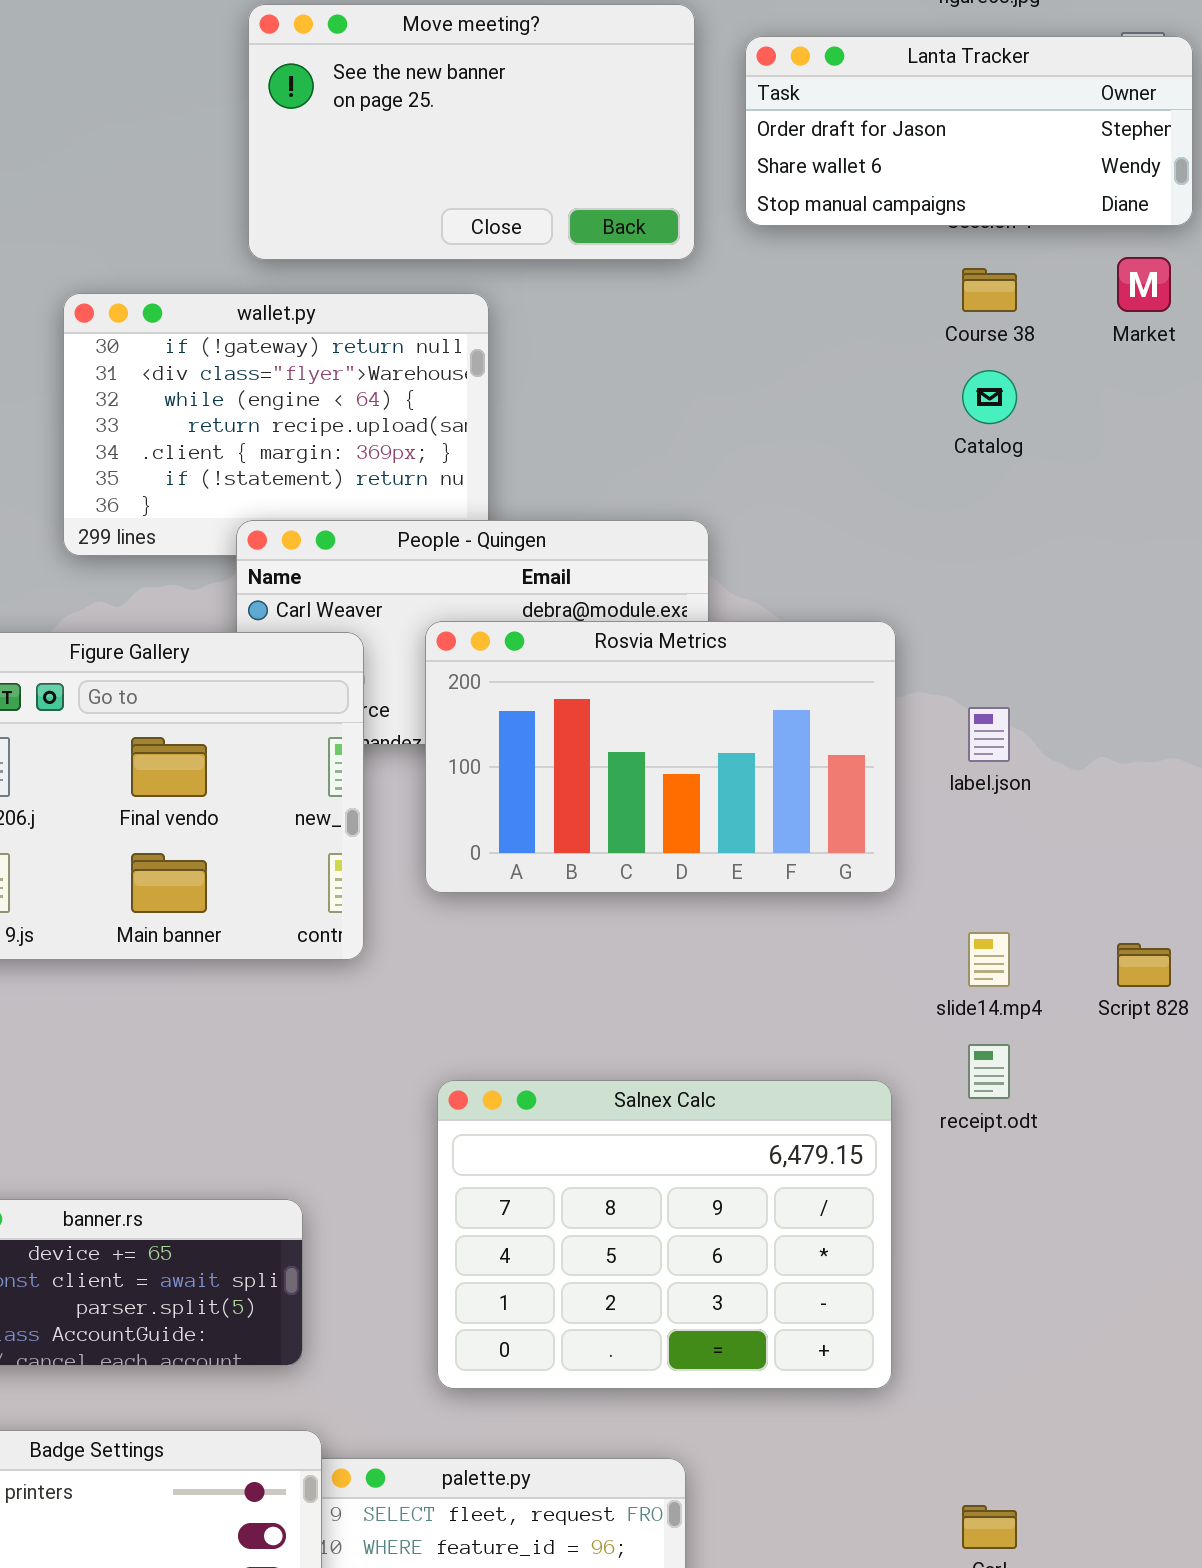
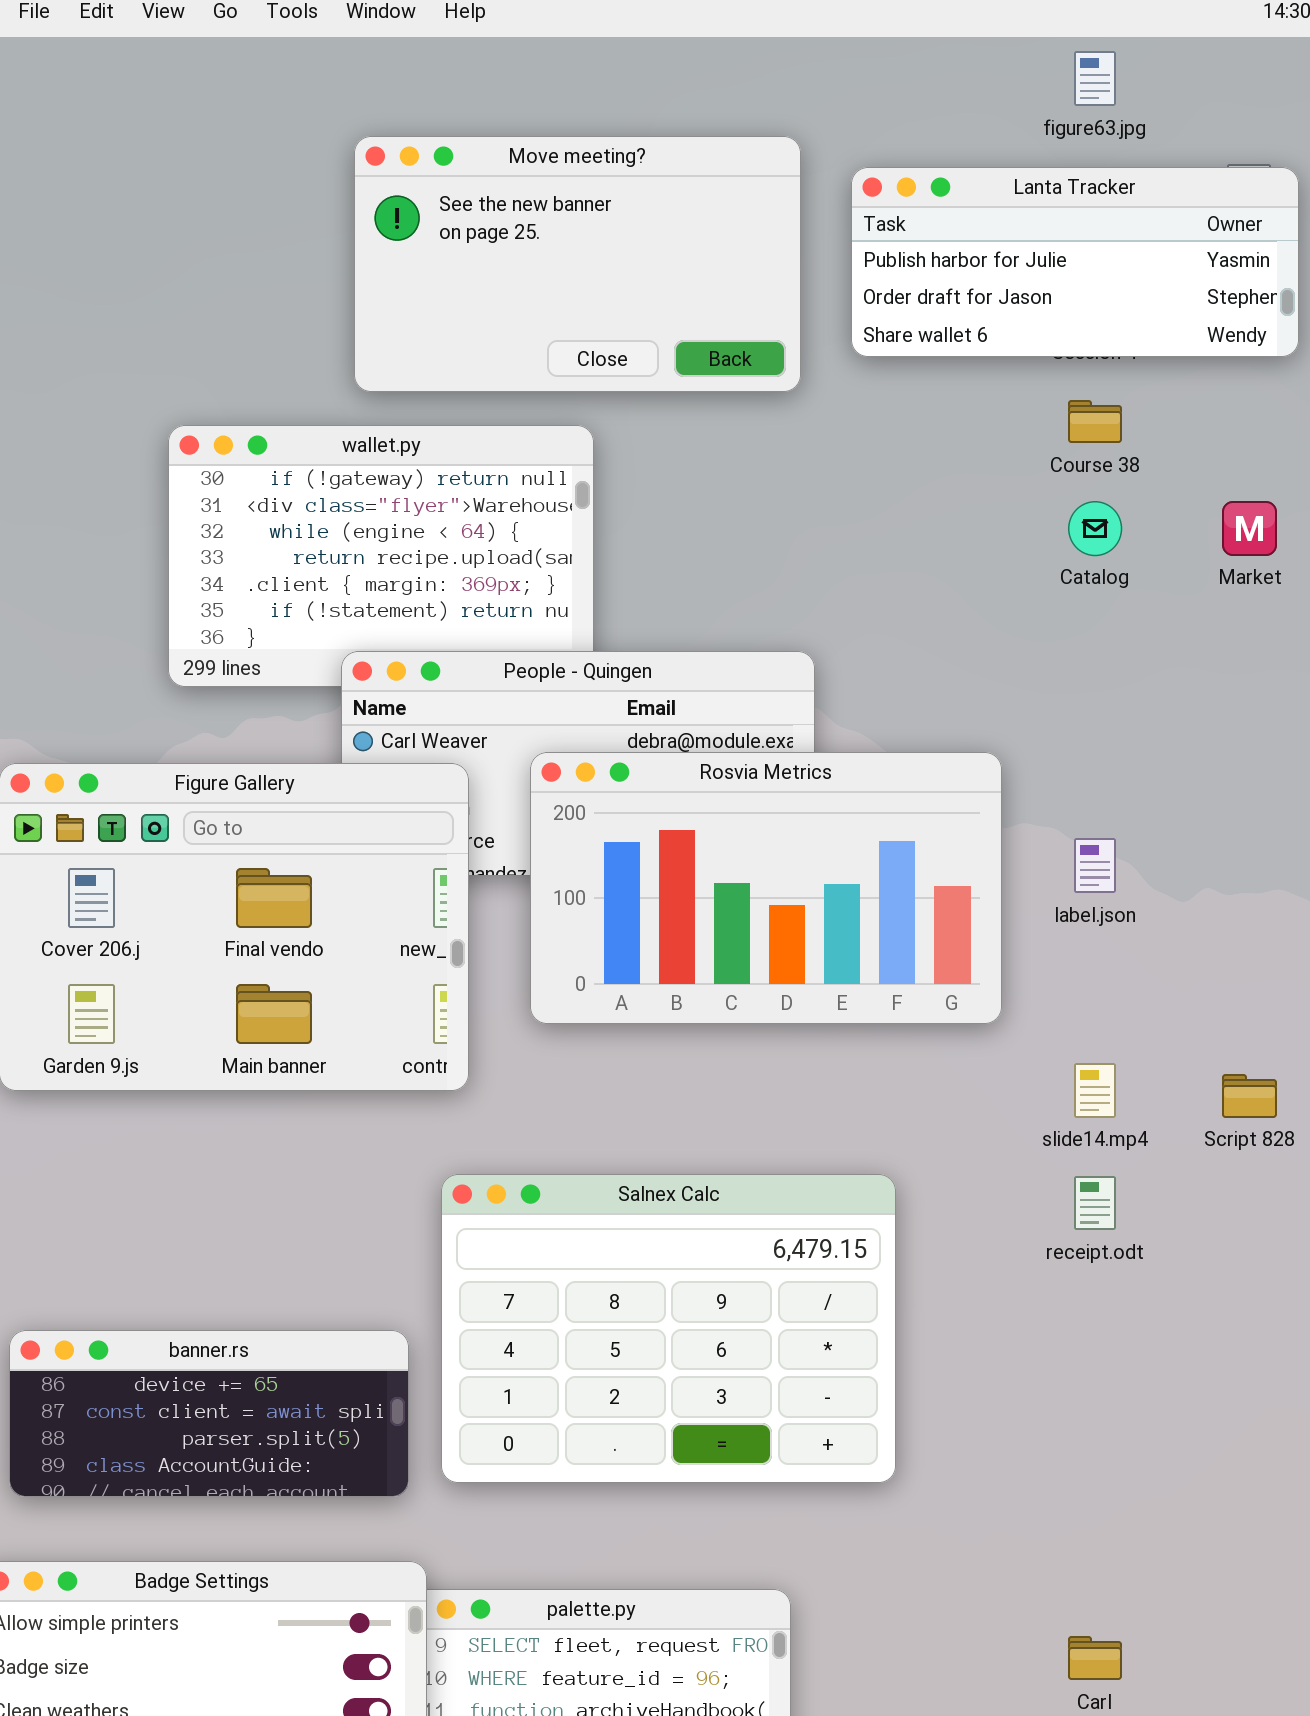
Lanta Tracker: [745,36,1193,226] -> [851,167,1299,357], scrolled up 1 row
Market: [1117,257,1171,312] -> [1222,501,1277,556], moved
Salnex Calc: [437,1080,892,1389] -> [441,1174,896,1483], moved

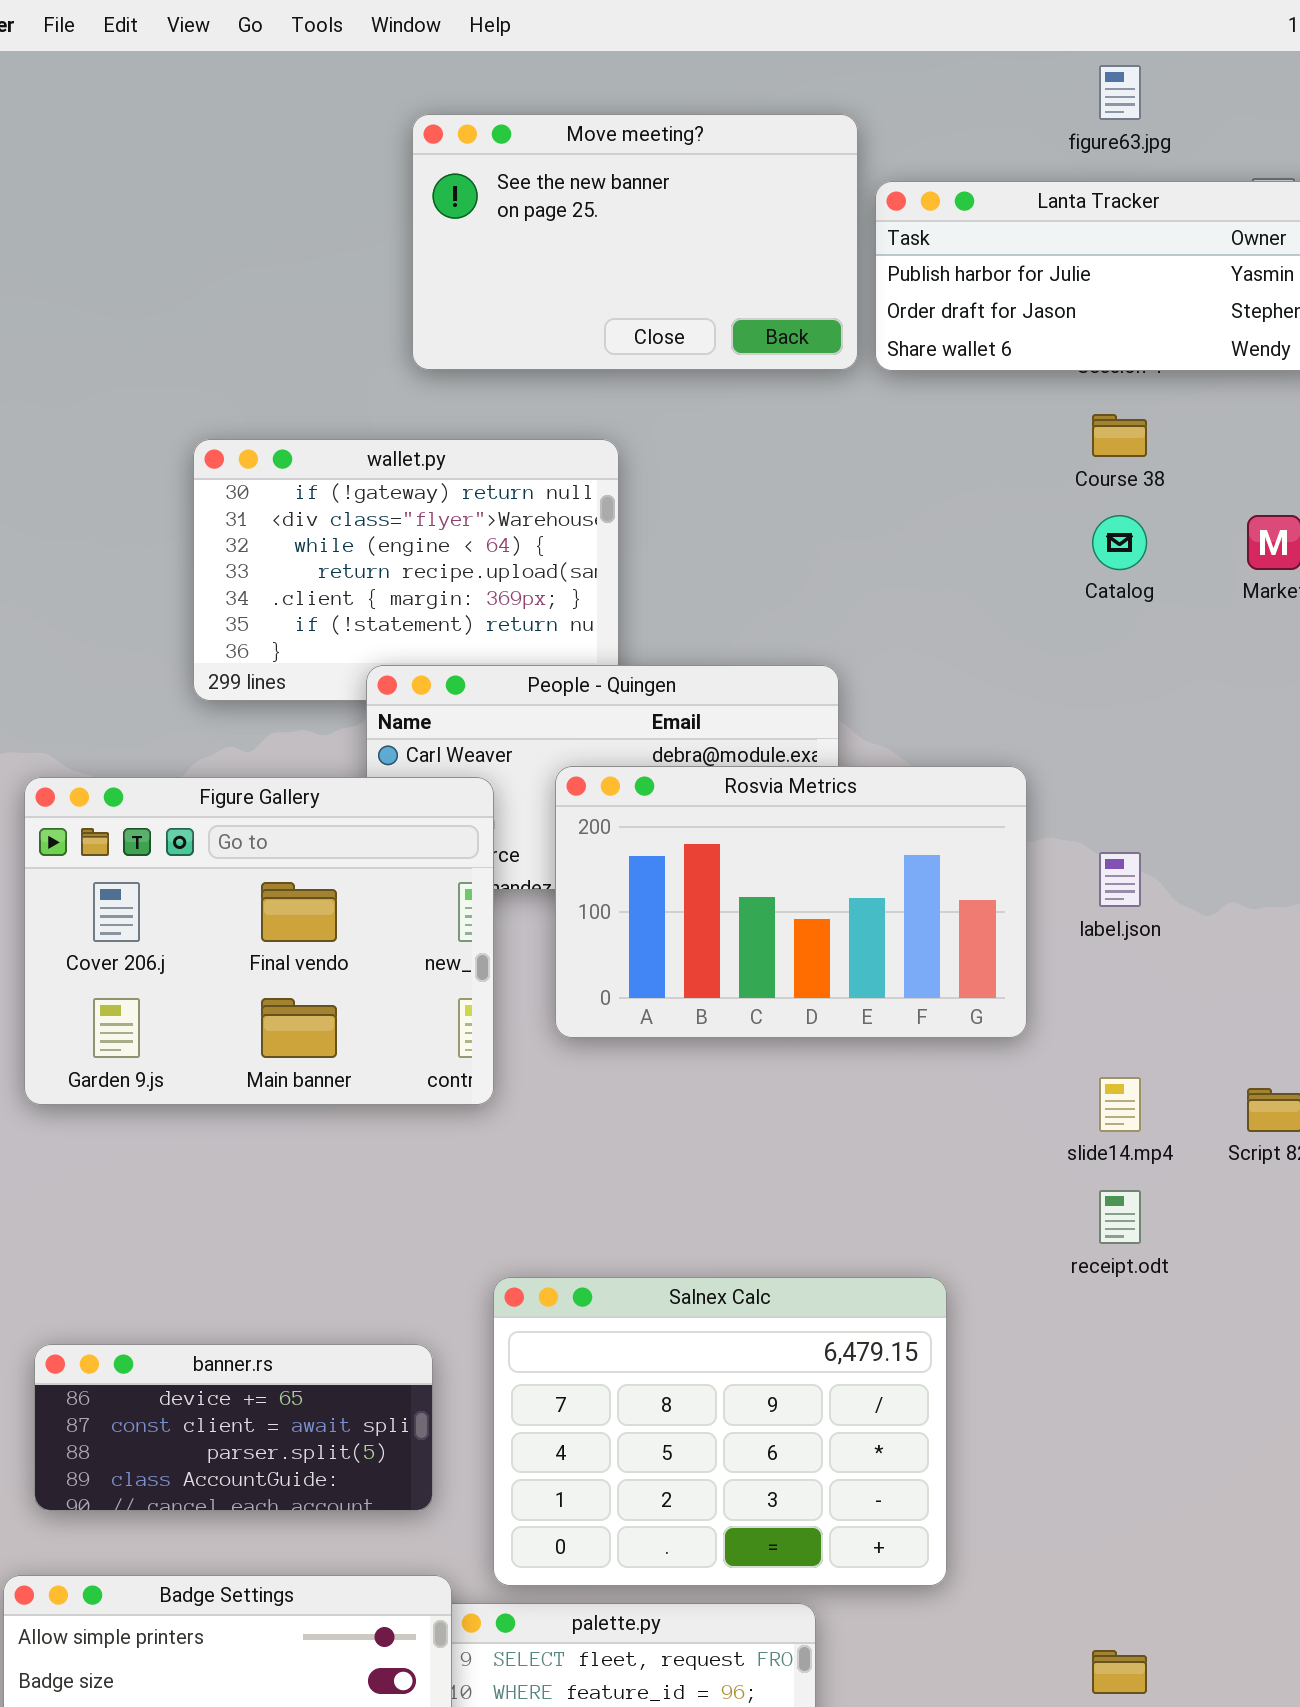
Move meeting?: [354,136,801,392] -> [412,114,858,370], moved
Salnex Calc: [441,1174,896,1483] -> [493,1277,947,1586], moved

